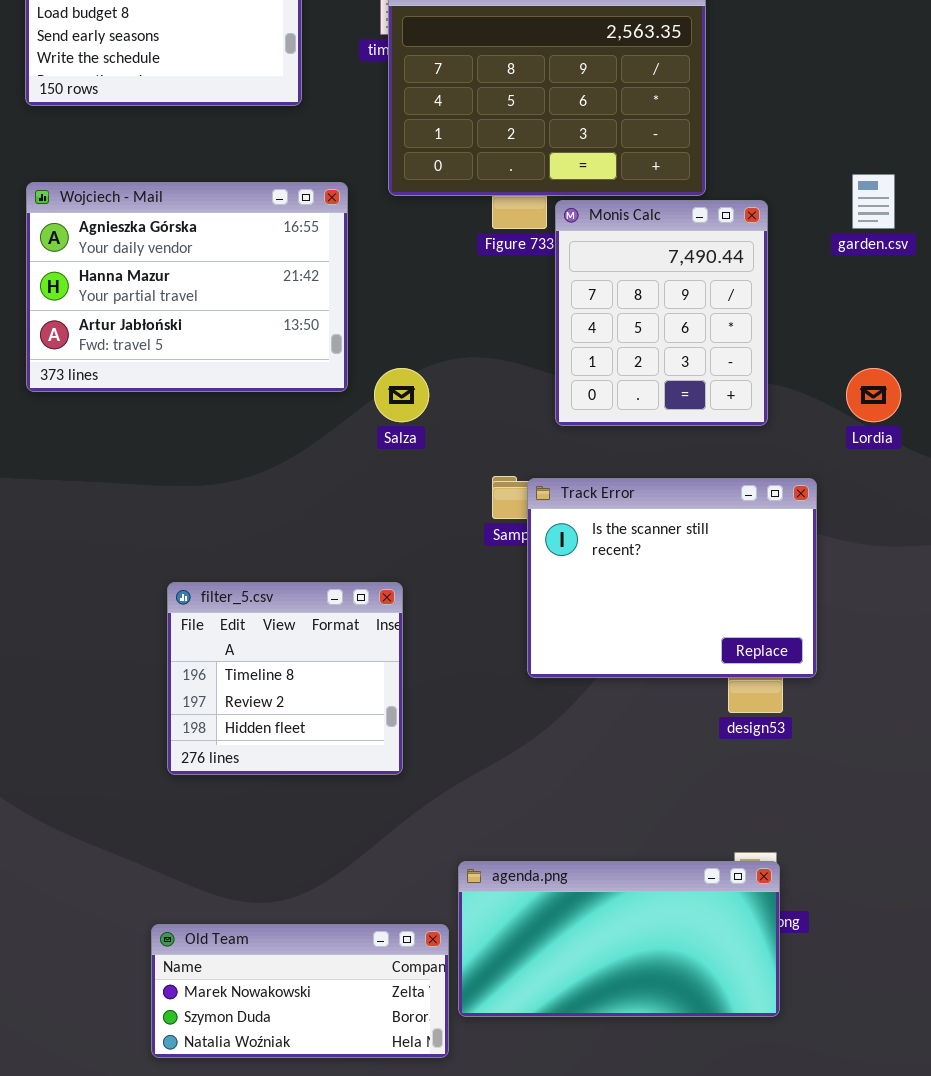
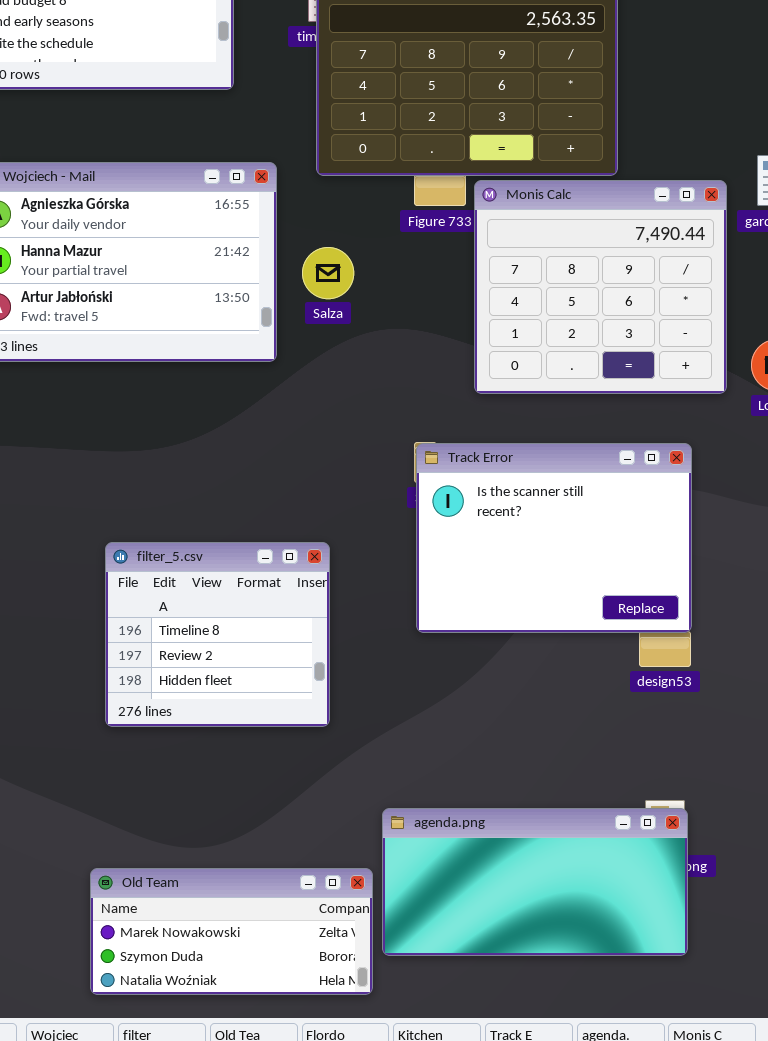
Monis Calc: [555,200,768,426] -> [474,180,727,394], resized
Salza: [374,368,429,422] -> [302,247,354,299], moved
Track Error: [527,478,817,678] -> [416,443,692,633], moved

